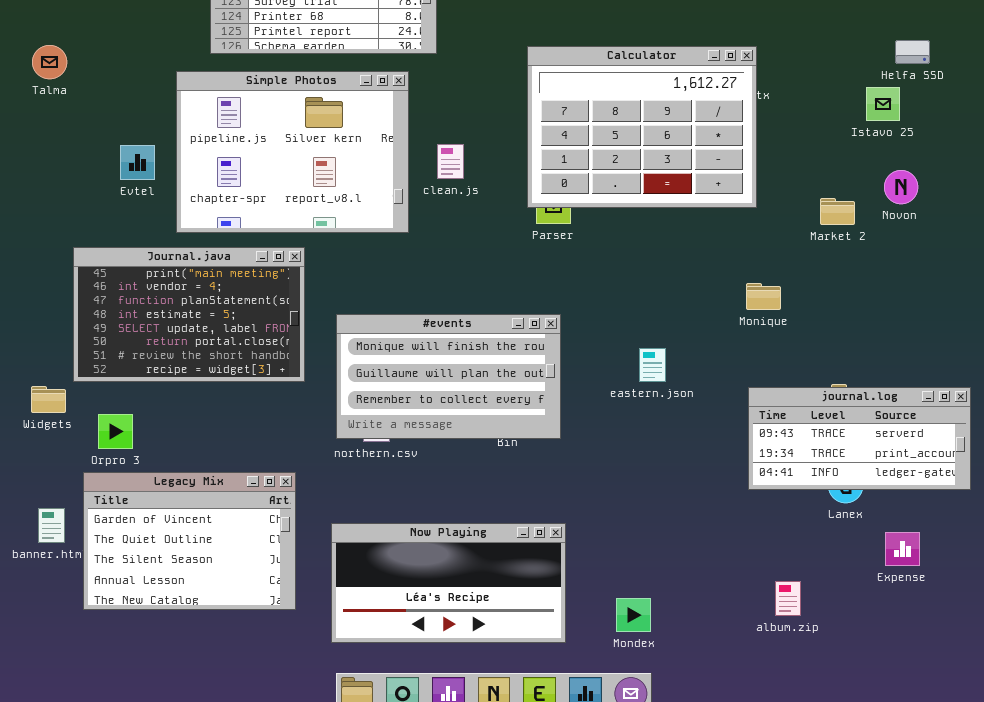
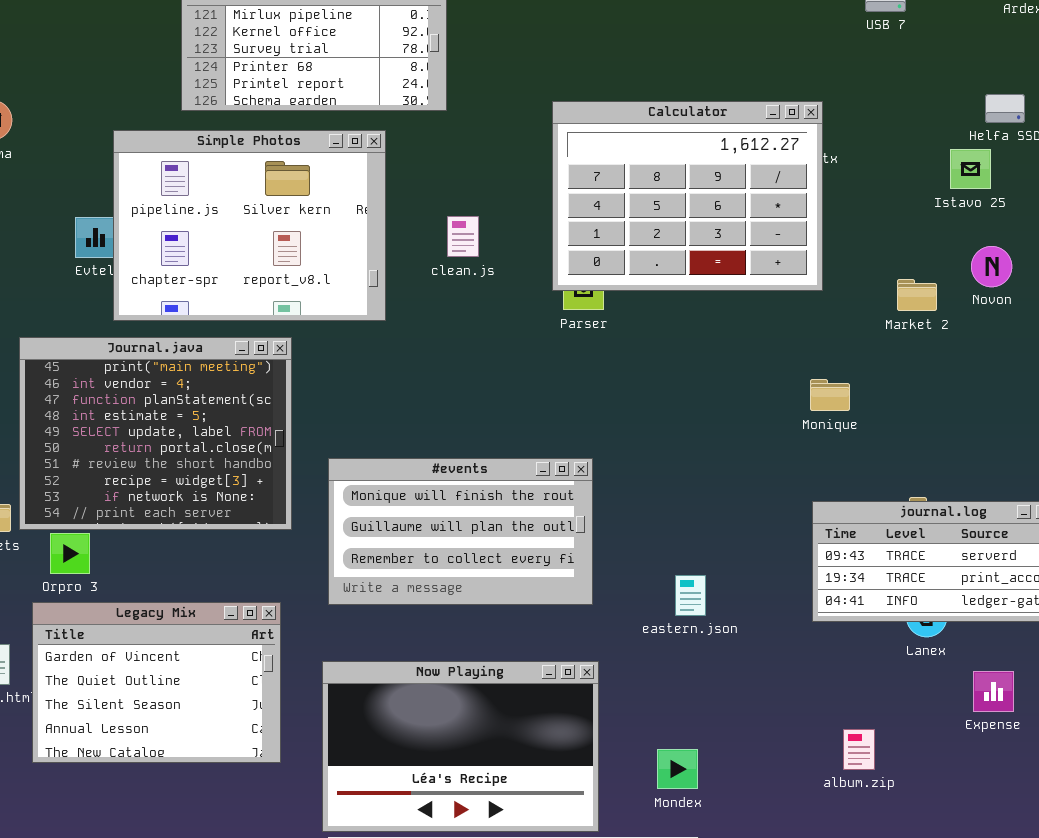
Simple Photos: [176,71,409,233] -> [113,130,386,321], moved
Journal.java: [73,247,305,382] -> [19,337,292,530], resized
#events: [336,314,561,439] -> [328,458,593,605], moved
eastern.json: [639,348,666,382] -> [675,575,706,616], moved
Now Playing: [331,523,566,643] -> [322,661,599,832], resized

